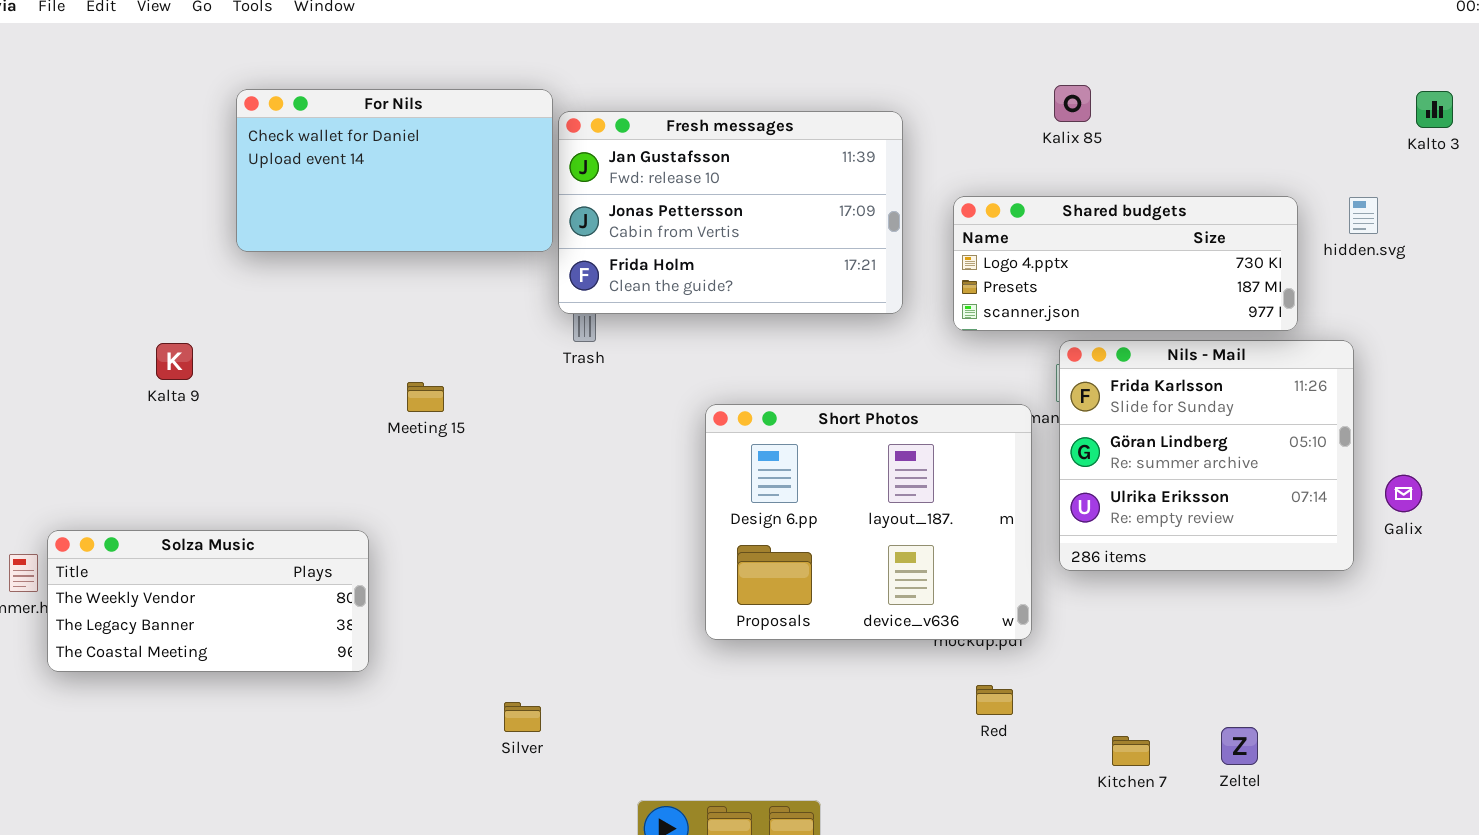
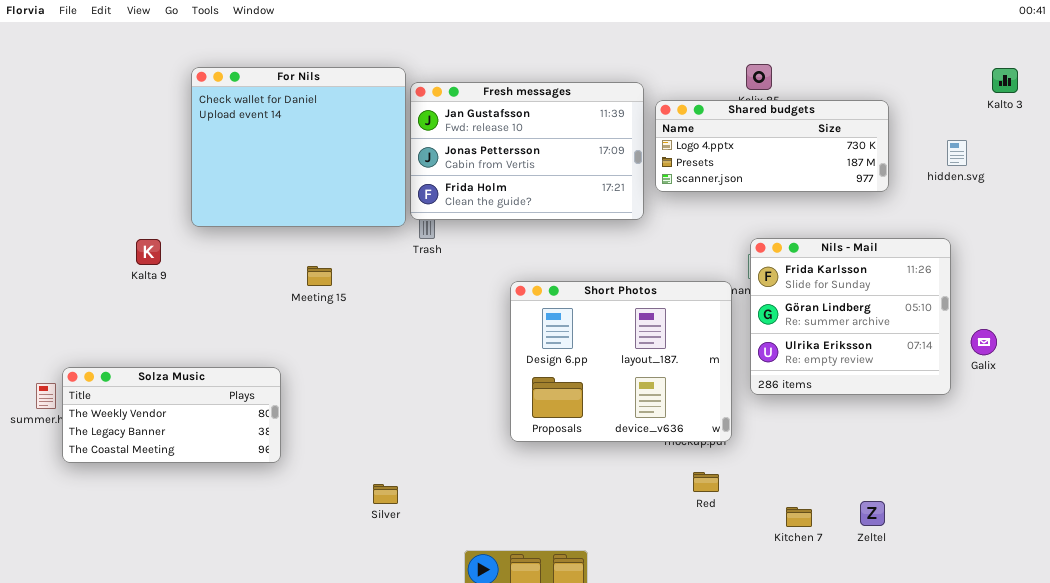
For Nils: [236,89,553,252] -> [191,67,406,227], resized
Shared budgets: [953,196,1298,331] -> [655,100,889,192], moved

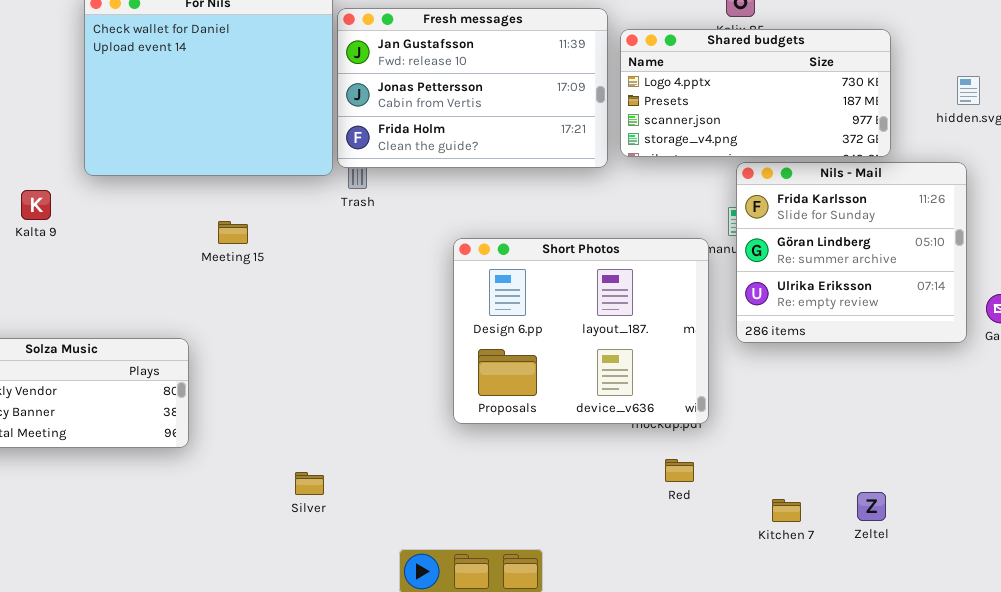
Shared budgets: [655,100,889,192] -> [620,29,891,157], resized
Nils - Mail: [750,238,951,395] -> [736,162,967,343], moved

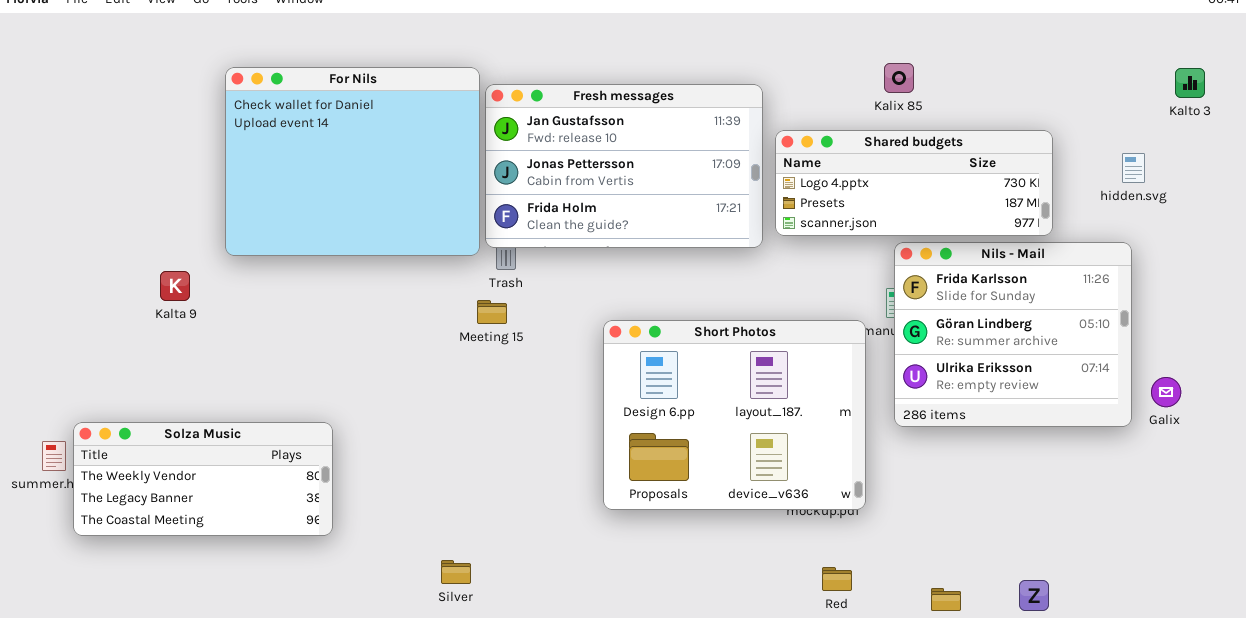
Shared budgets: [620,29,891,157] -> [775,130,1053,236], resized
Meeting 15: [218,221,248,244] -> [477,300,507,324], moved
Red: [665,459,694,482] -> [822,567,852,591], moved

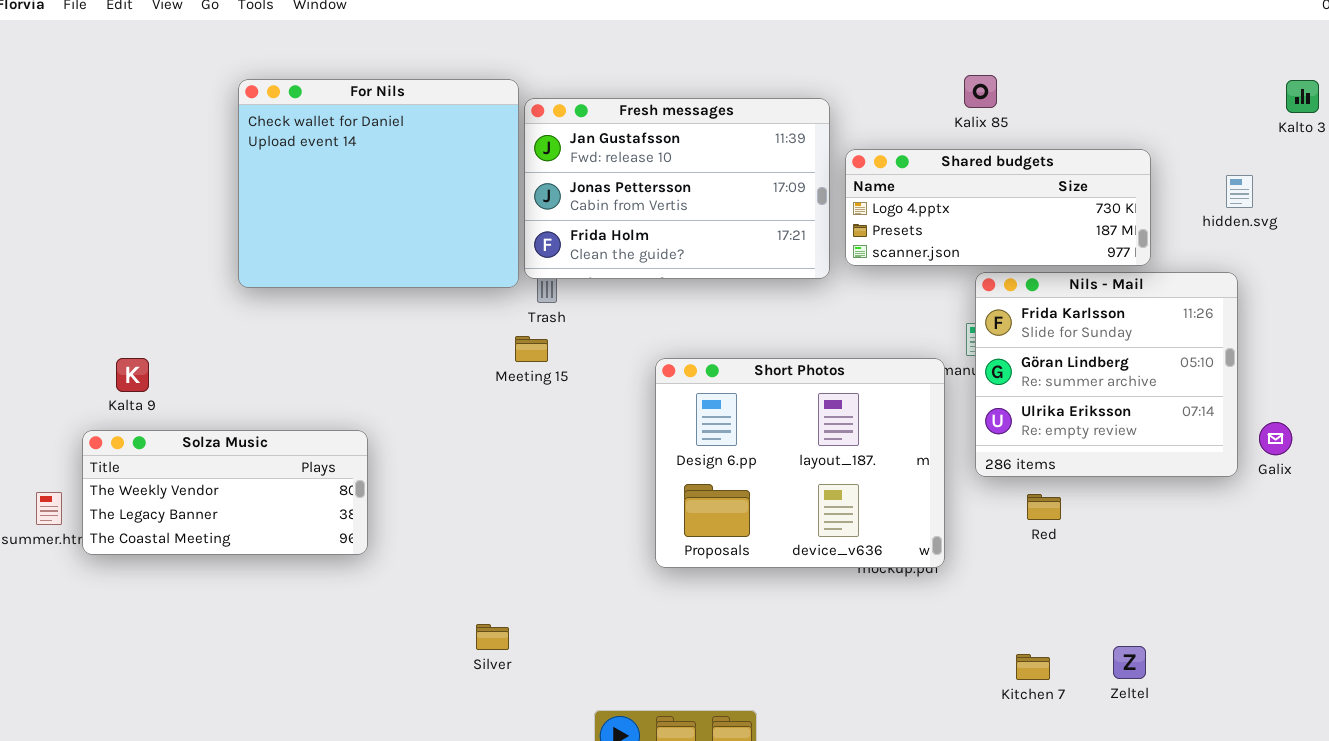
Kalta 9: [160,271,190,301] -> [116,358,149,392], moved
Solza Music: [73,422,333,536] -> [82,430,368,555], moved
Red: [822,567,852,591] -> [1027,494,1061,520], moved

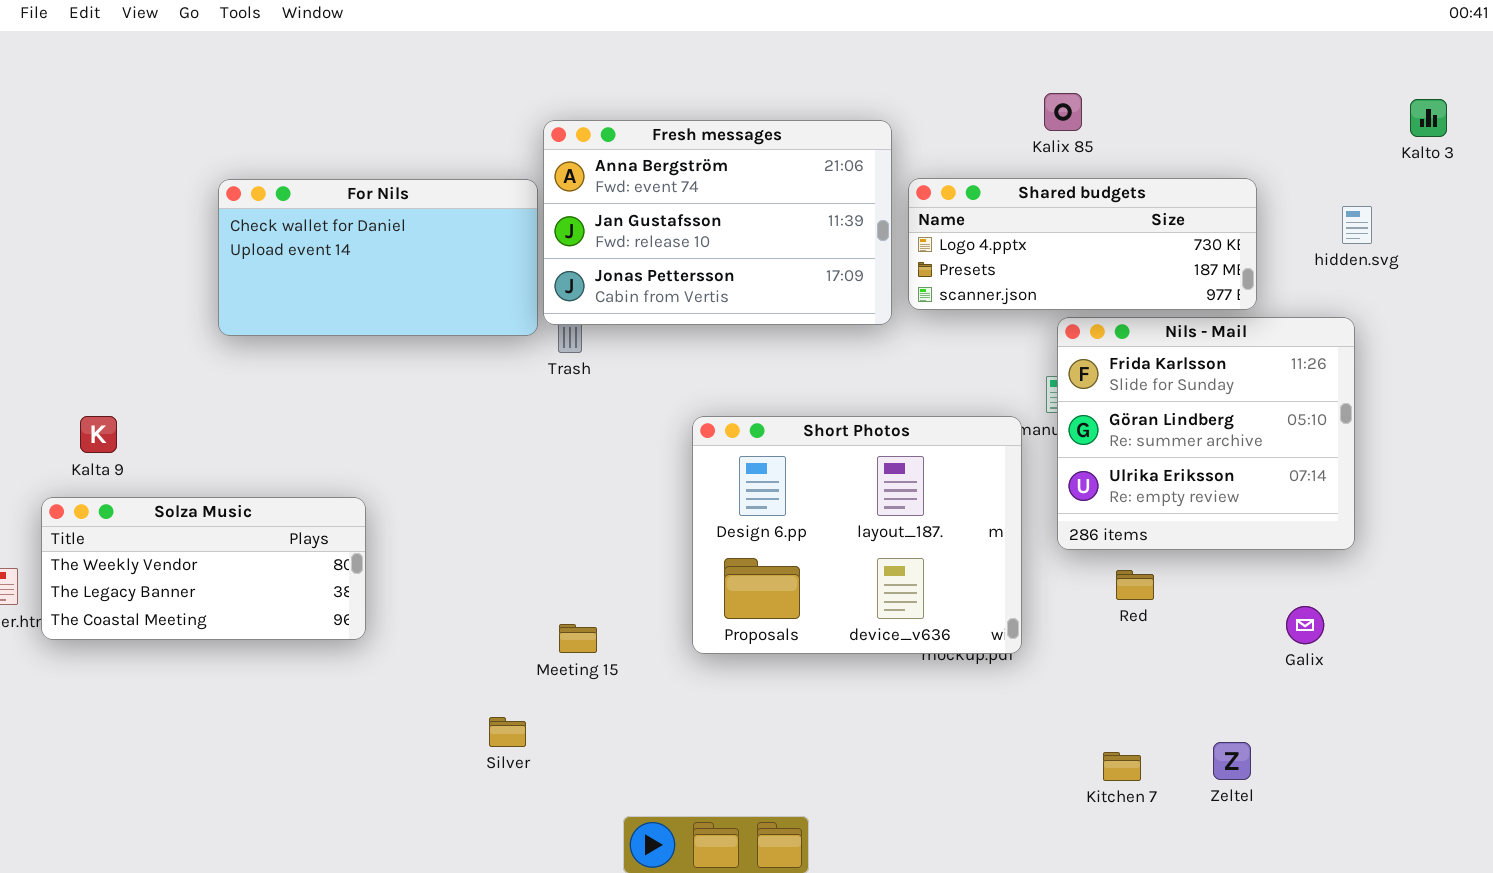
For Nils: [238,79,519,288] -> [218,179,538,336], resized
Fresh messages: [524,98,830,279] -> [543,120,892,325], scrolled up 1 row
Meeting 15: [515,336,548,362] -> [559,624,597,653], moved
Galix: [1259,422,1292,455] -> [1286,606,1324,644], moved

